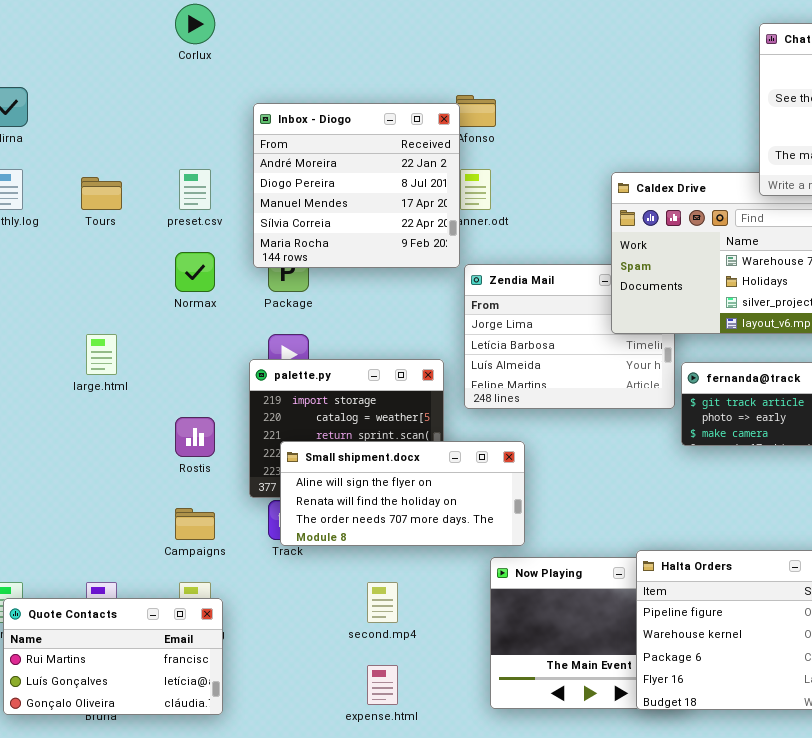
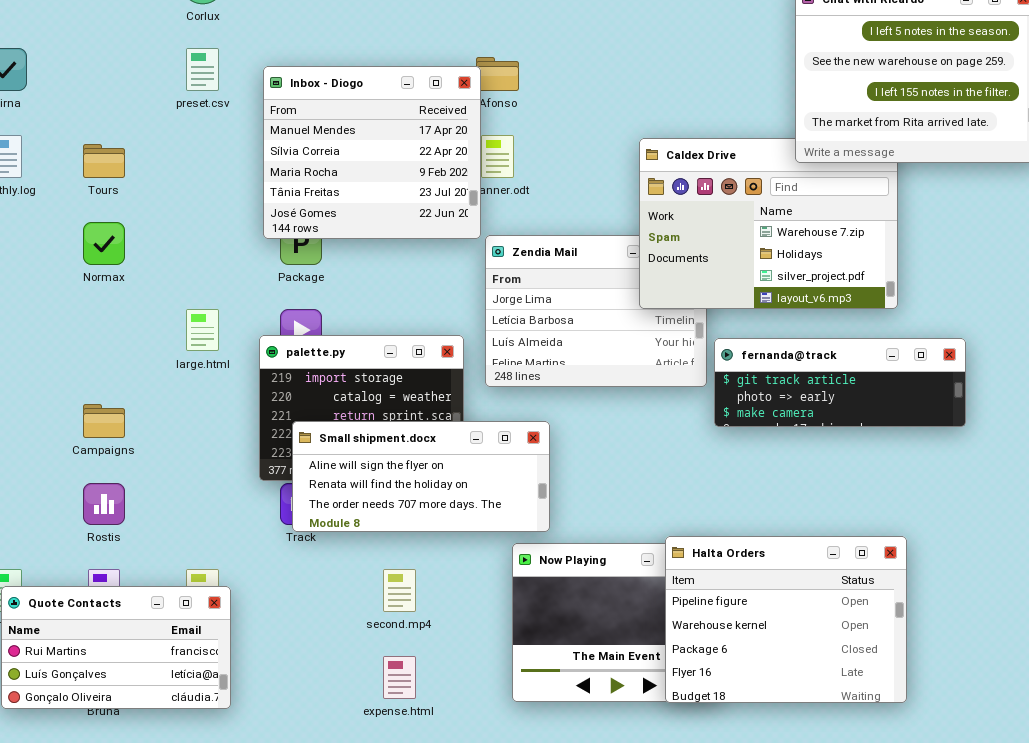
Inbox - Diogo: [253,103,460,268] -> [263,66,481,239], scrolled down 2 rows
preset.csv: [179,169,211,210] -> [186,48,219,91], moved
Normax: [175,252,215,292] -> [83,222,125,265], moved
large.html: [86,334,117,375] -> [186,309,219,351], moved
Rostis: [175,417,215,457] -> [83,483,125,525], moved
Campaigns: [175,508,215,540] -> [83,404,125,438], moved

